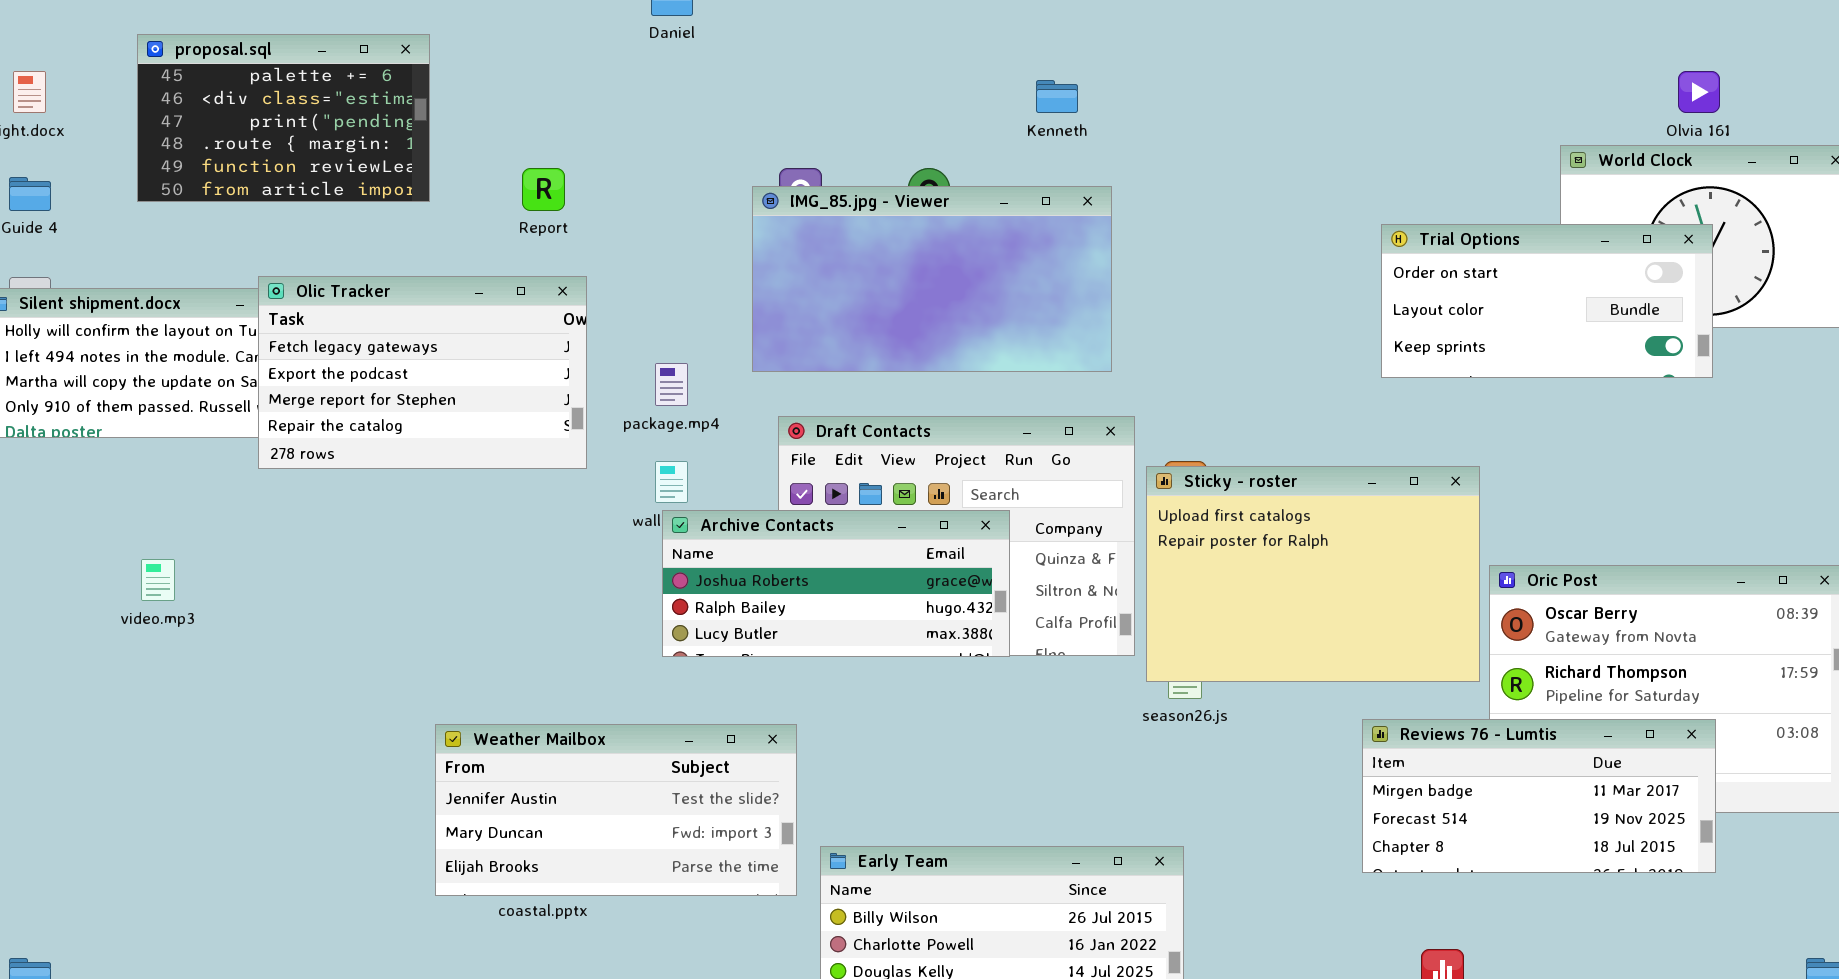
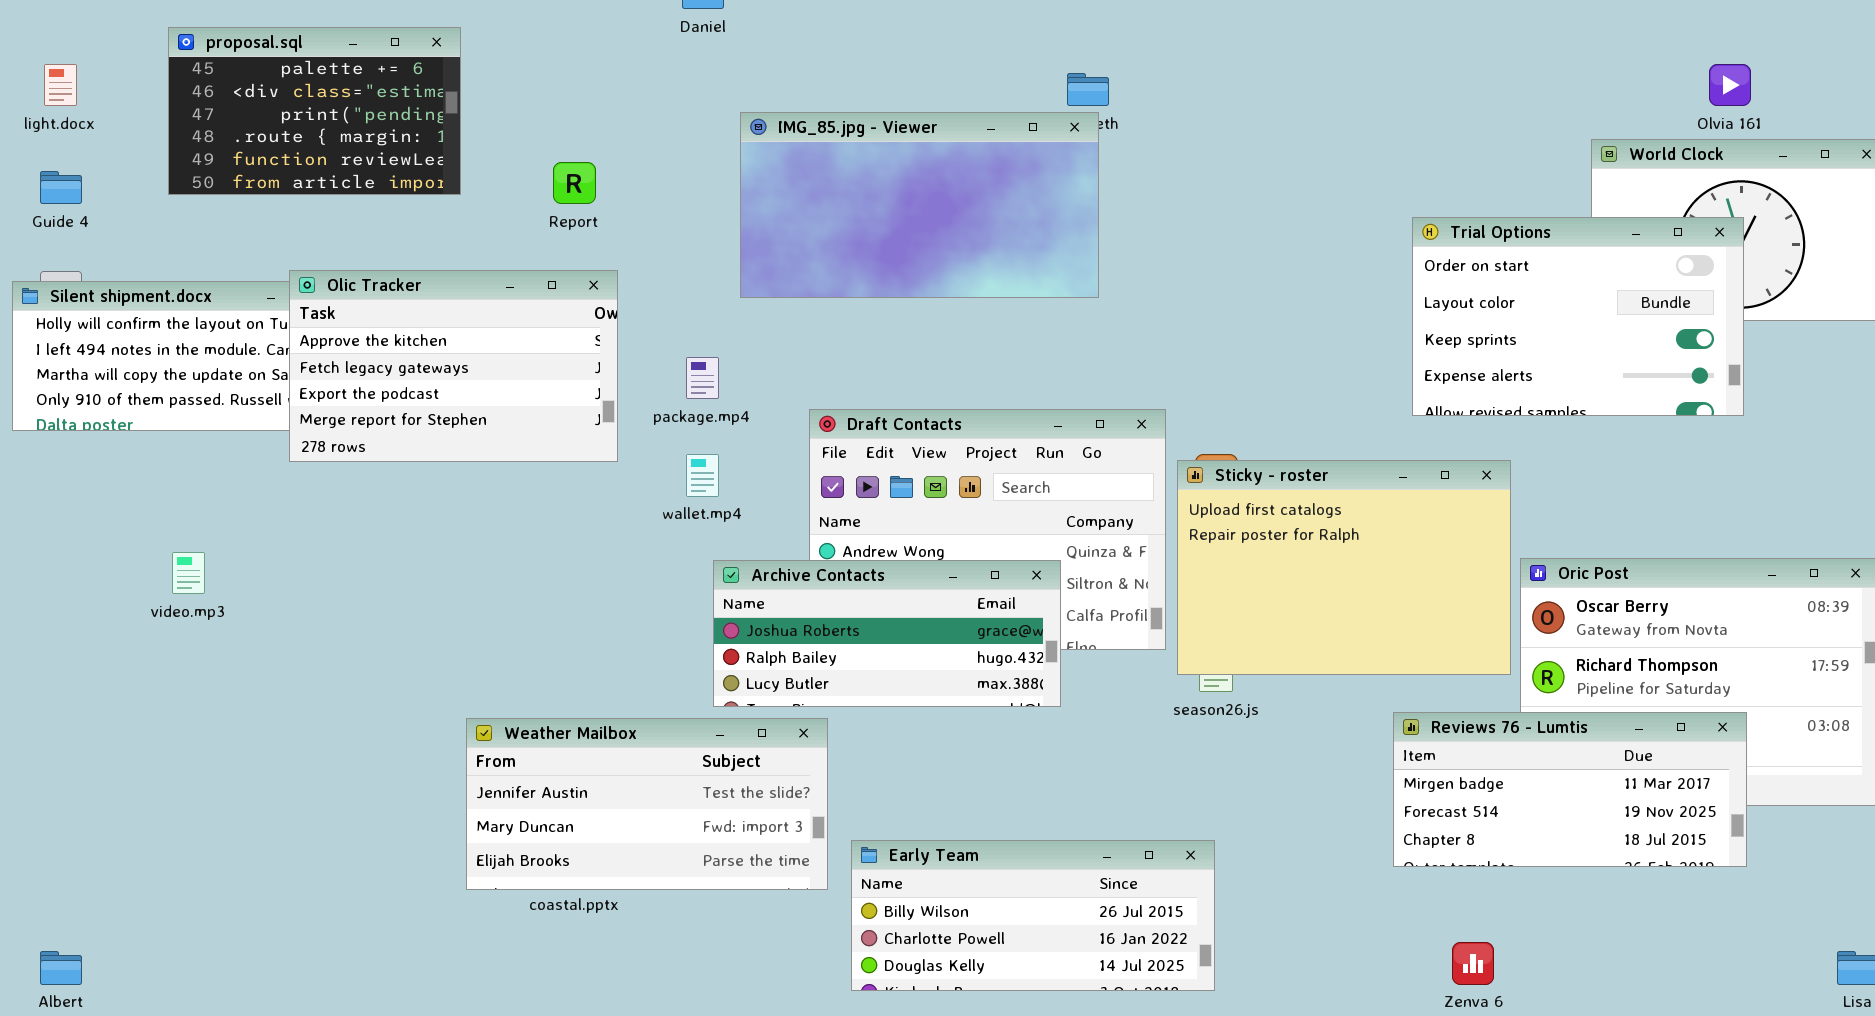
IMG_85.jpg - Viewer: [752,186,1112,372] -> [740,112,1099,298], moved
Trial Options: [1381,224,1713,378] -> [1412,217,1744,416], resized
Olic Tracker: [258,276,587,469] -> [289,270,618,462], scrolled up 1 row
Archive Contacts: [662,510,1010,657] -> [713,560,1061,707], moved

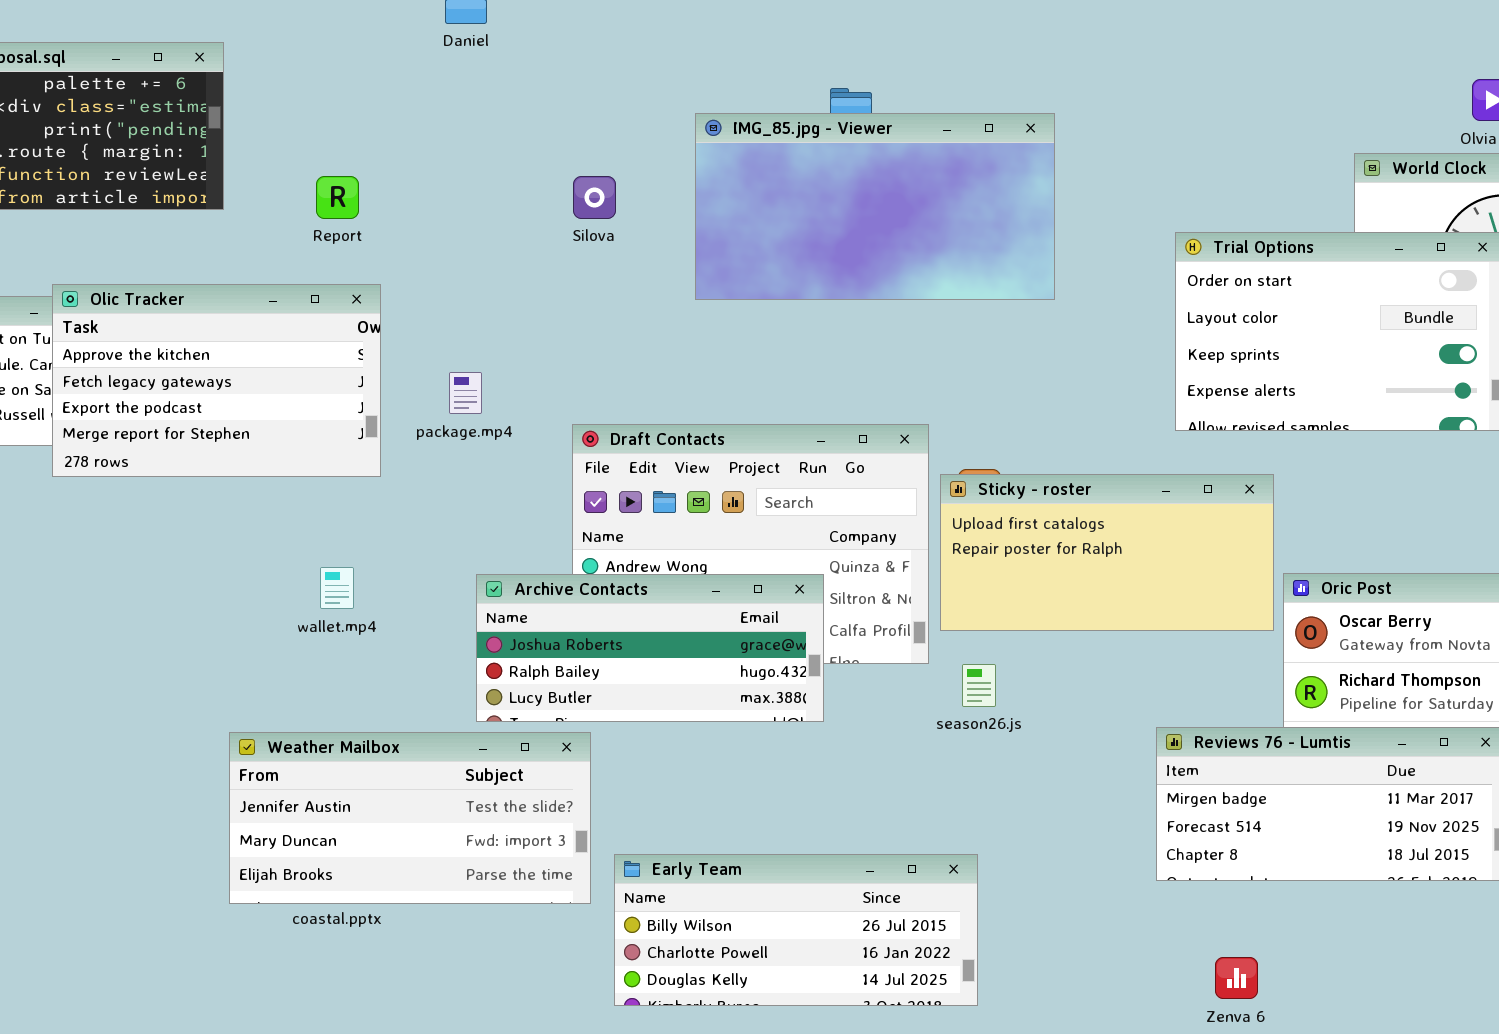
IMG_85.jpg - Viewer: [740,112,1099,298] -> [695,113,1055,300], moved
wallet.mp4: [686,454,719,497] -> [320,567,354,609], moved
Sticky - roster: [1177,460,1511,675] -> [940,474,1274,631], resized

